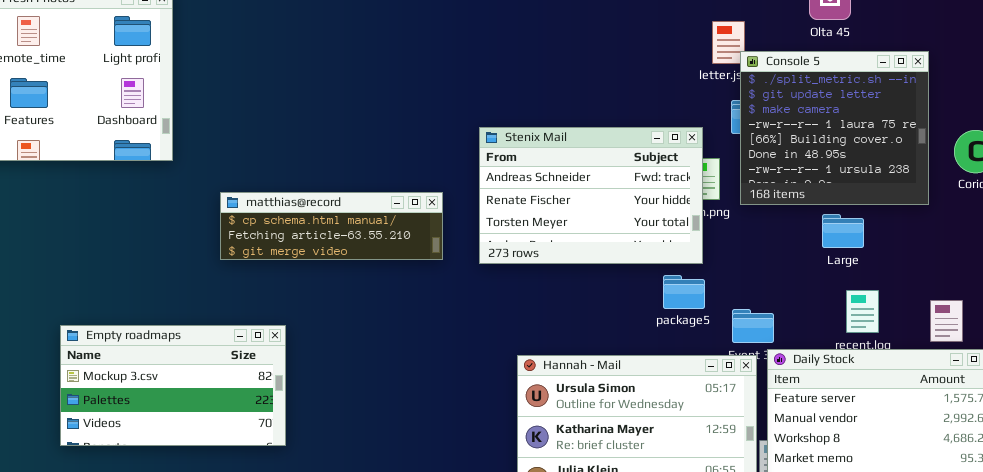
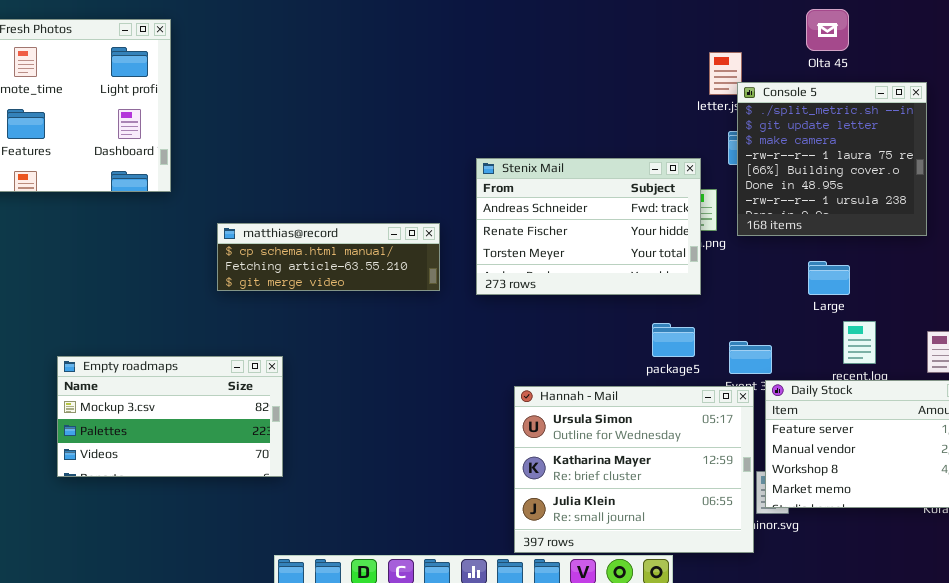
Large: [822,214,864,248] -> [808,261,850,295], moved
package5: [663,275,705,309] -> [652,323,695,357], moved

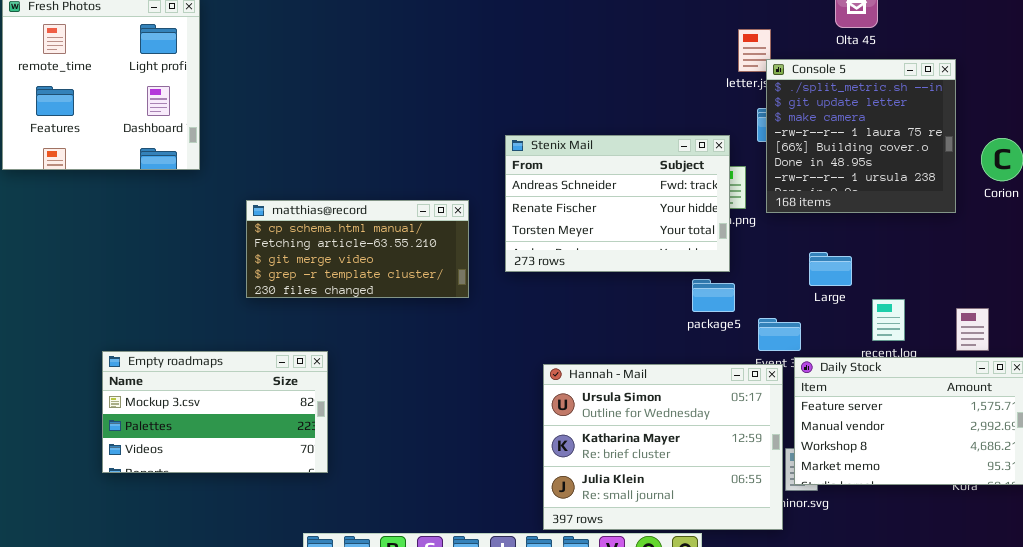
matthias@record: [217,223,440,291] -> [246,200,469,298], resized
Large: [808,261,850,295] -> [809,252,852,286], moved
package5: [652,323,695,357] -> [692,279,735,312], moved
Empty roadmaps: [57,356,283,477] -> [102,351,328,473], moved

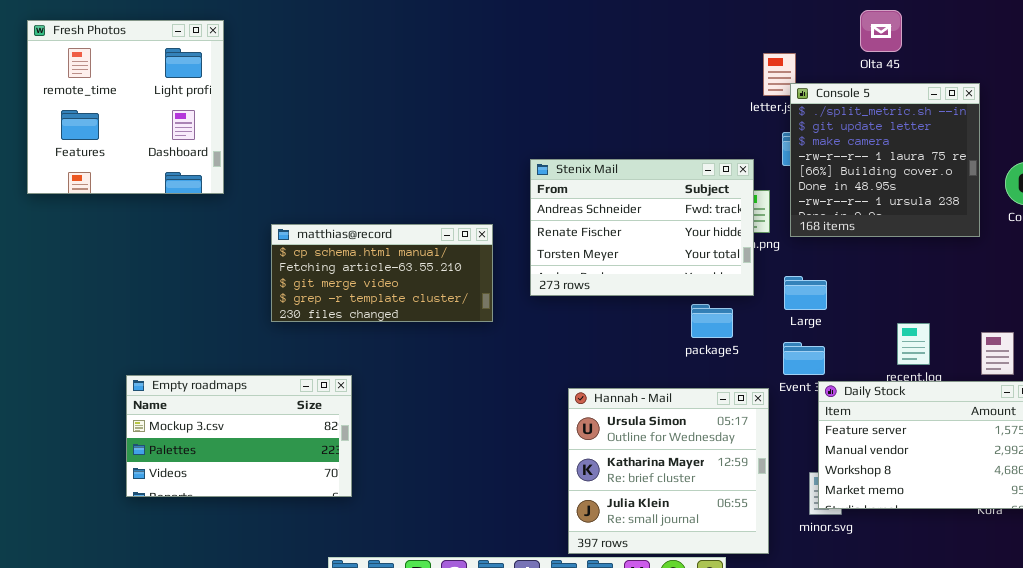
Large: [809,252,852,286] -> [784,276,827,310], moved
package5: [692,279,735,312] -> [691,304,733,338], moved
Hannah - Mail: [543,364,783,530] -> [568,388,769,554], resized

